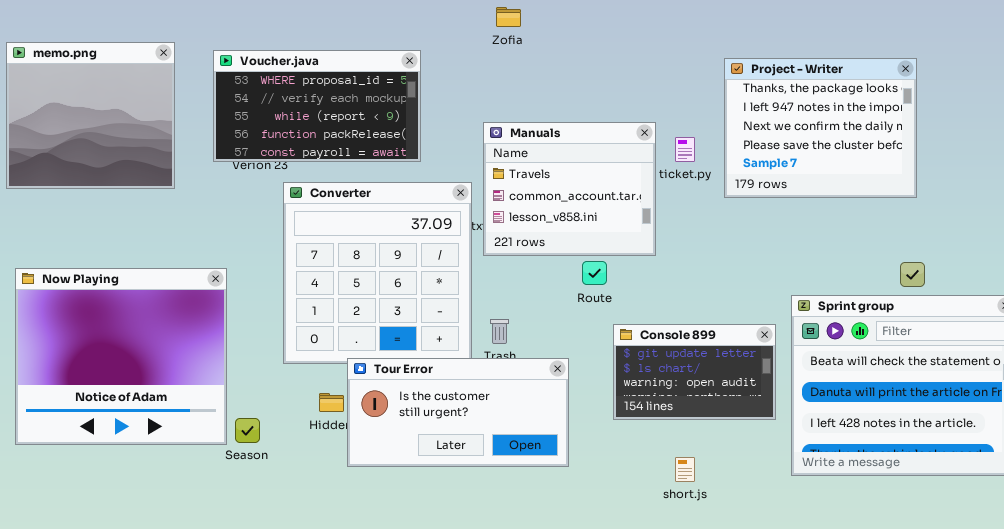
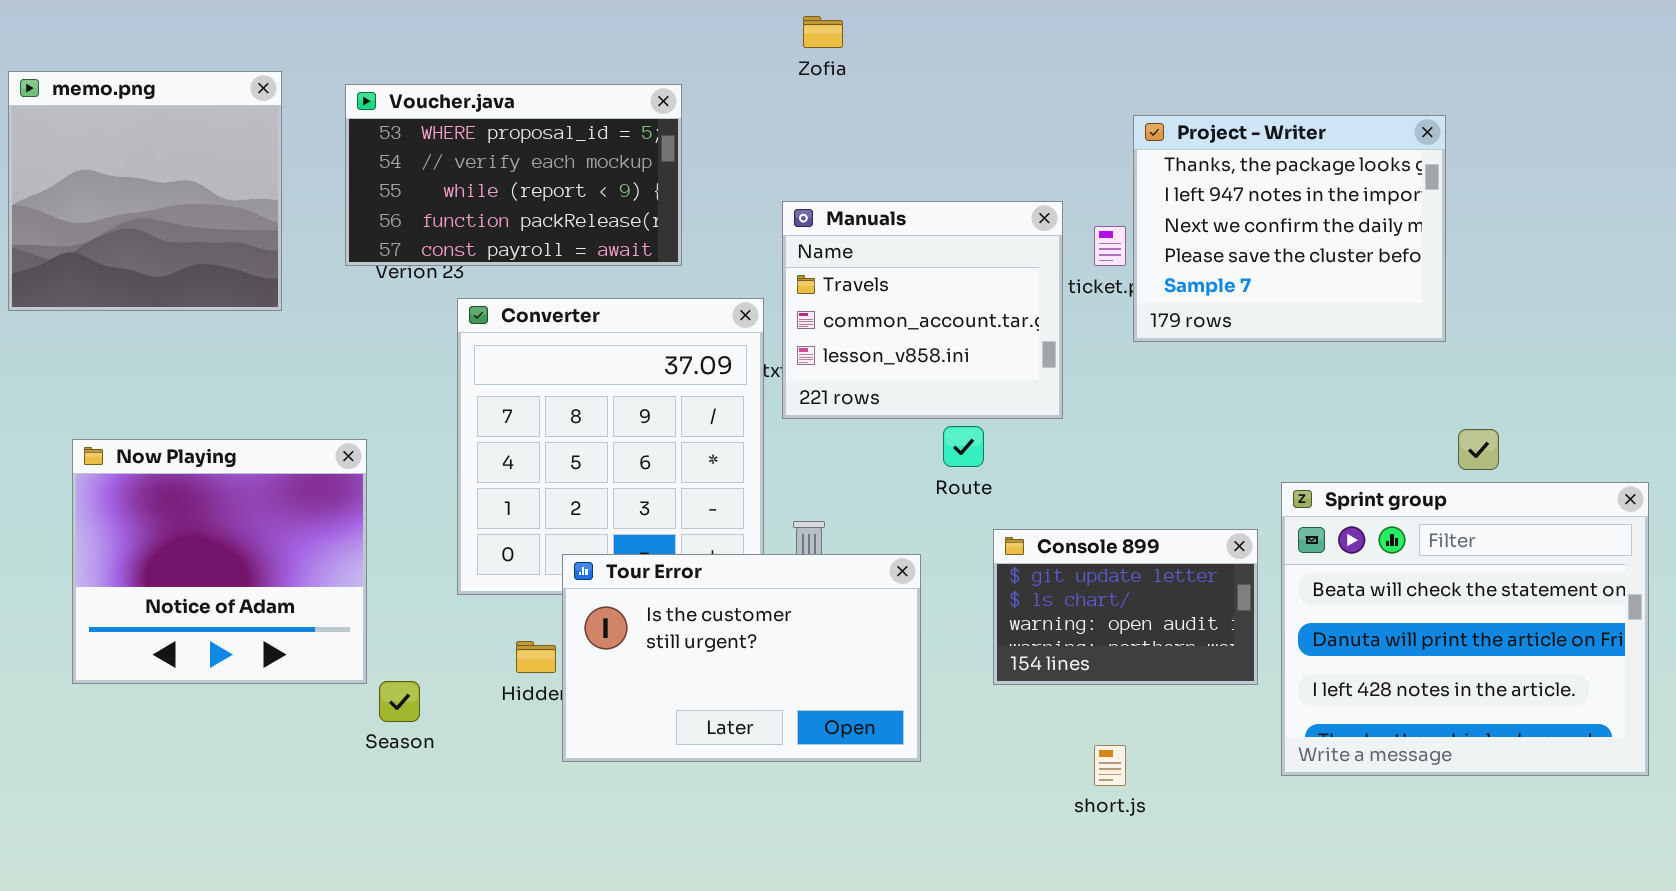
Project - Writer: [724,58,917,198] -> [1133,115,1446,342], moved
Now Playing: [15,268,227,445] -> [72,439,367,684], resized
Tour Error: [347,358,569,467] -> [562,554,921,762], resized

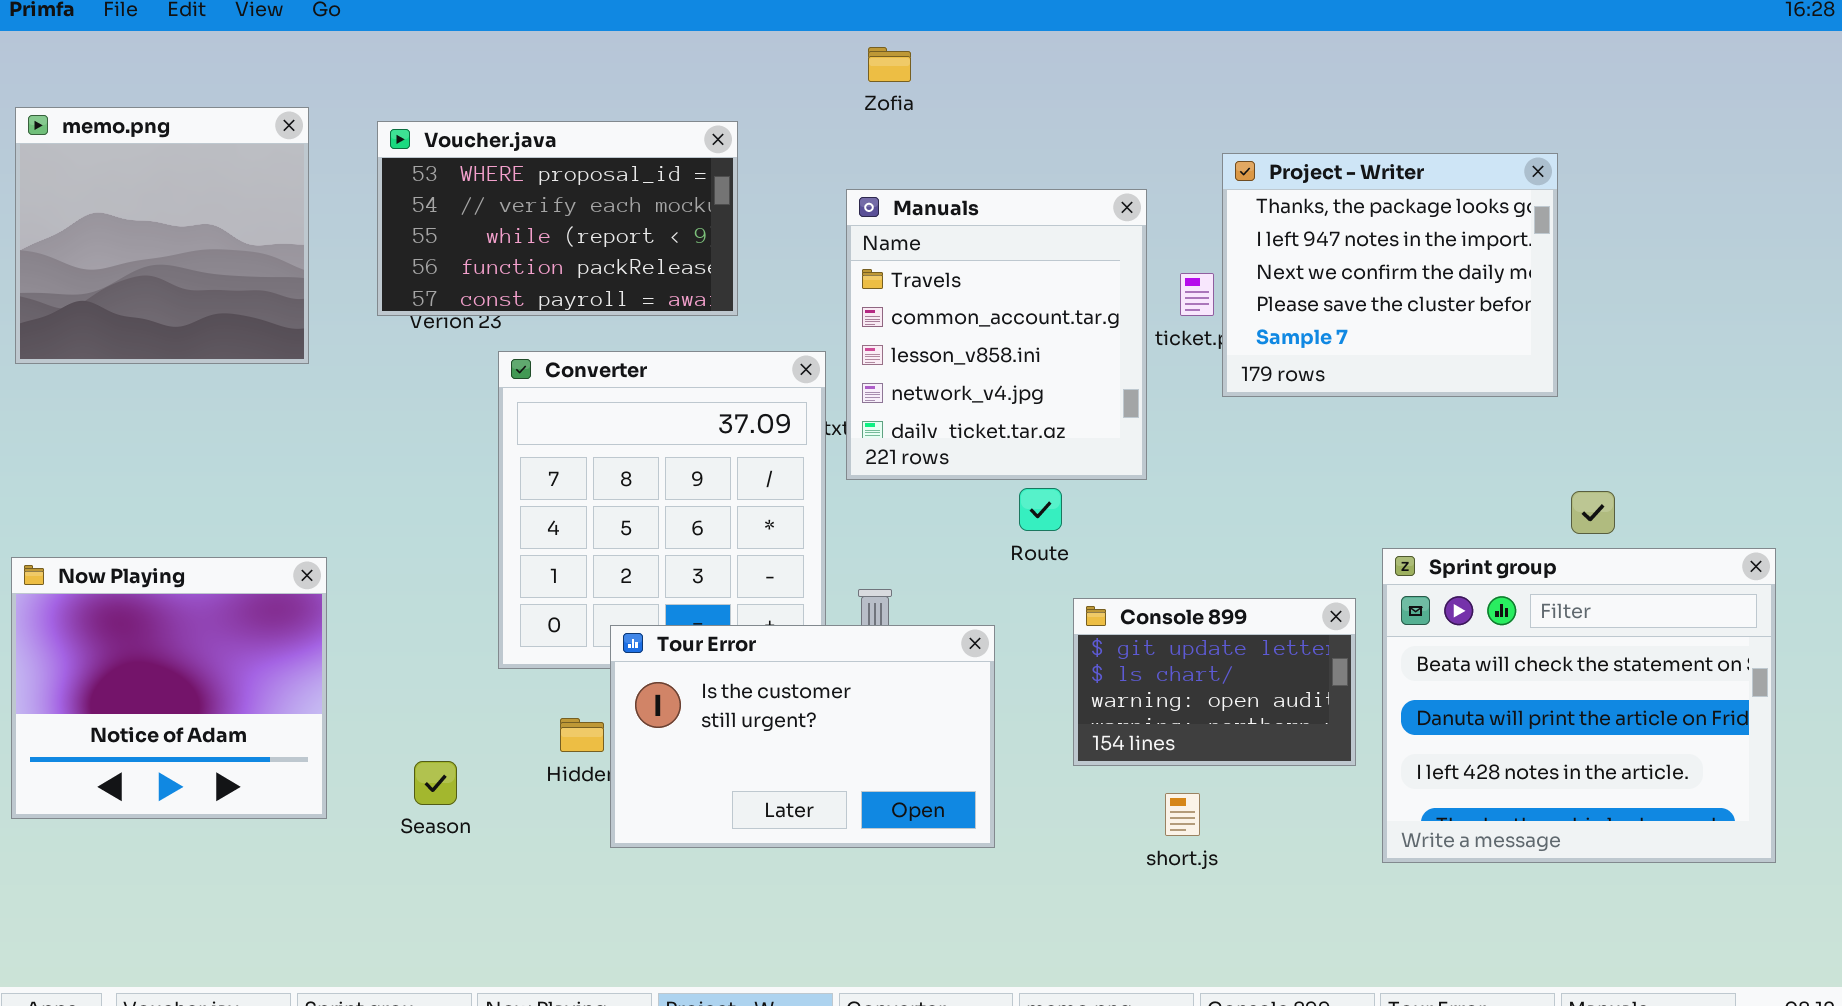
Manuals: [782,201,1063,419] -> [846,189,1147,480], resized
Now Playing: [72,439,367,684] -> [11,557,327,819], moved
short.js: [1094,745,1126,786] -> [1165,793,1200,836], moved

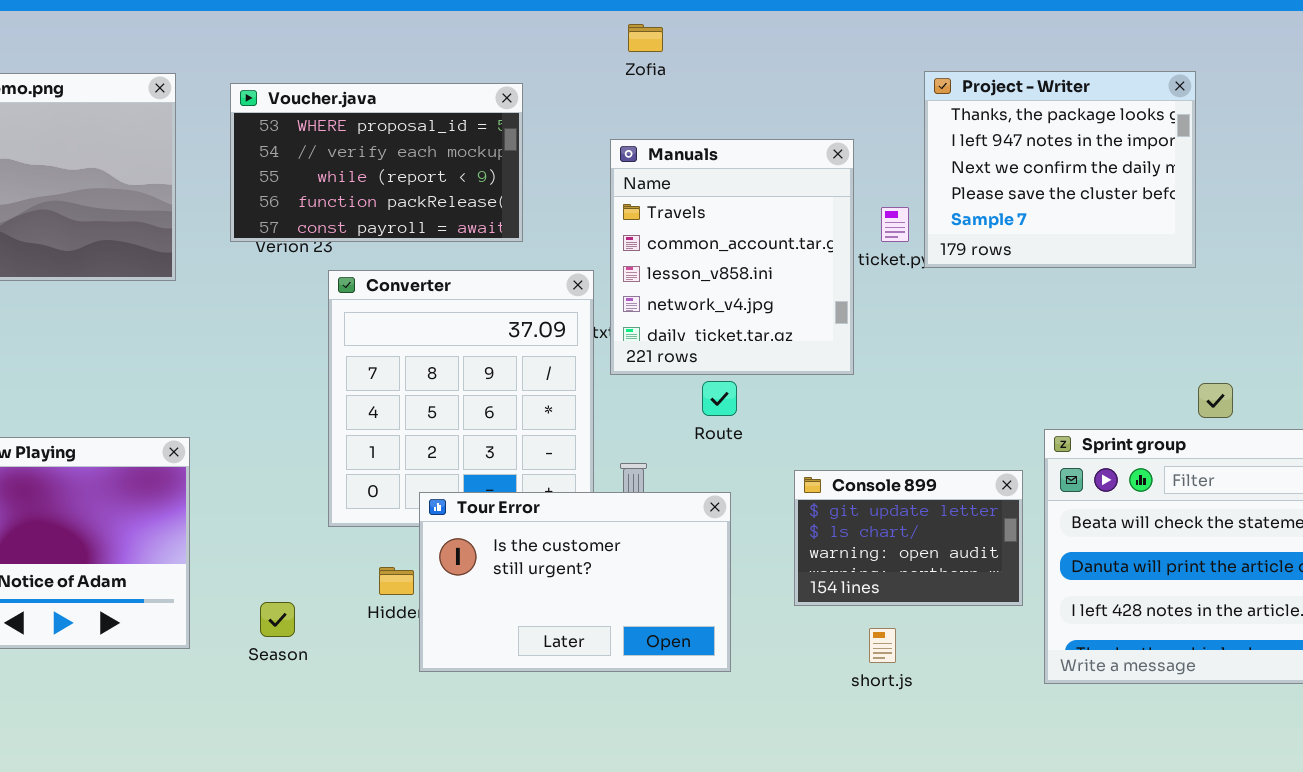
Project - Writer: [1222,153,1558,397] -> [924,71,1196,268], moved
Route: [1019,488,1062,531] -> [702,381,737,416], moved

